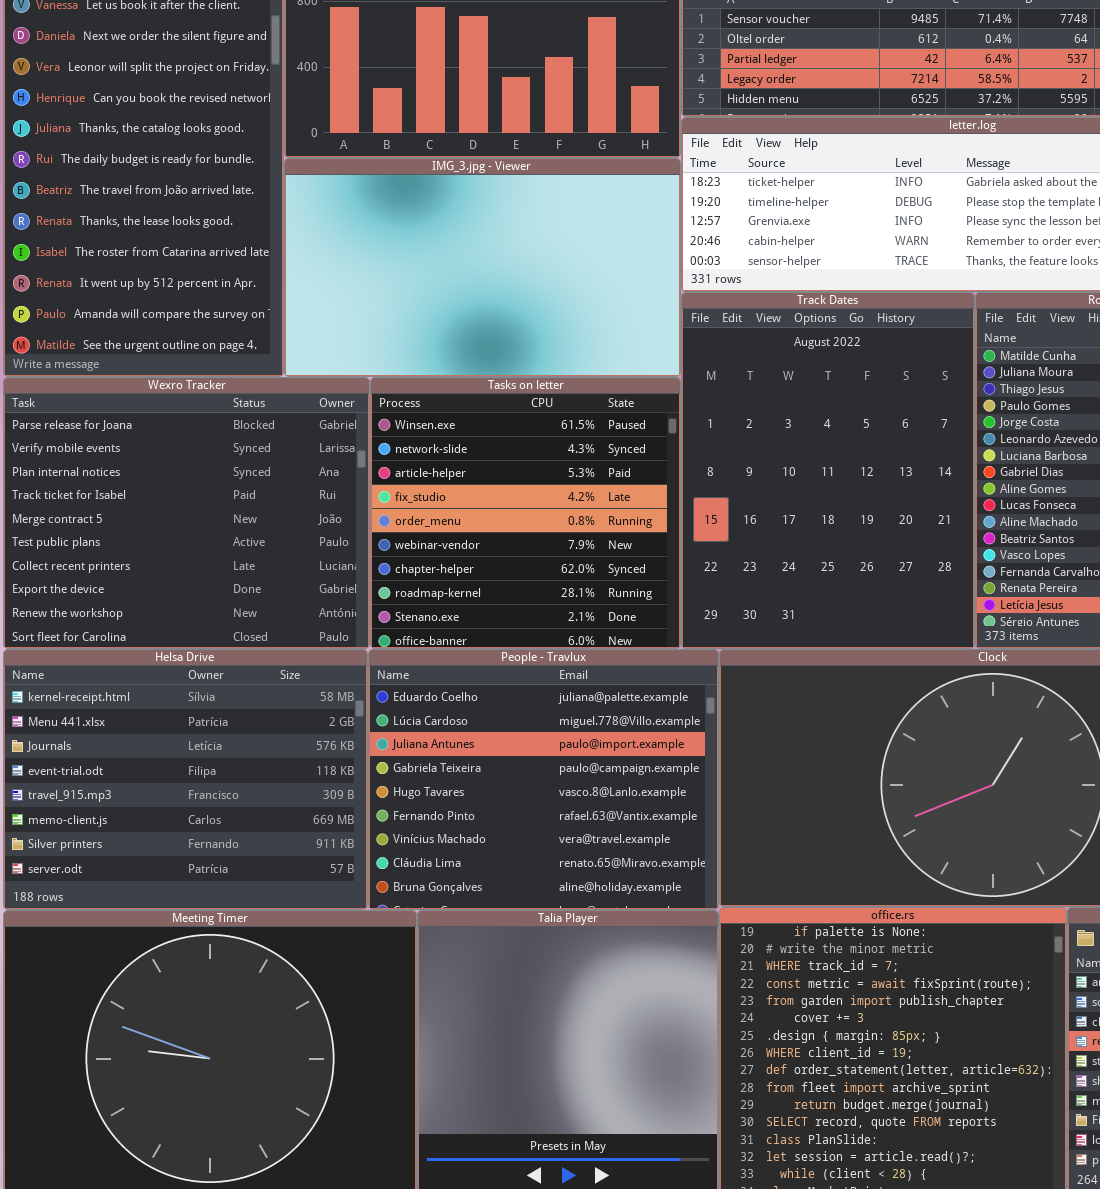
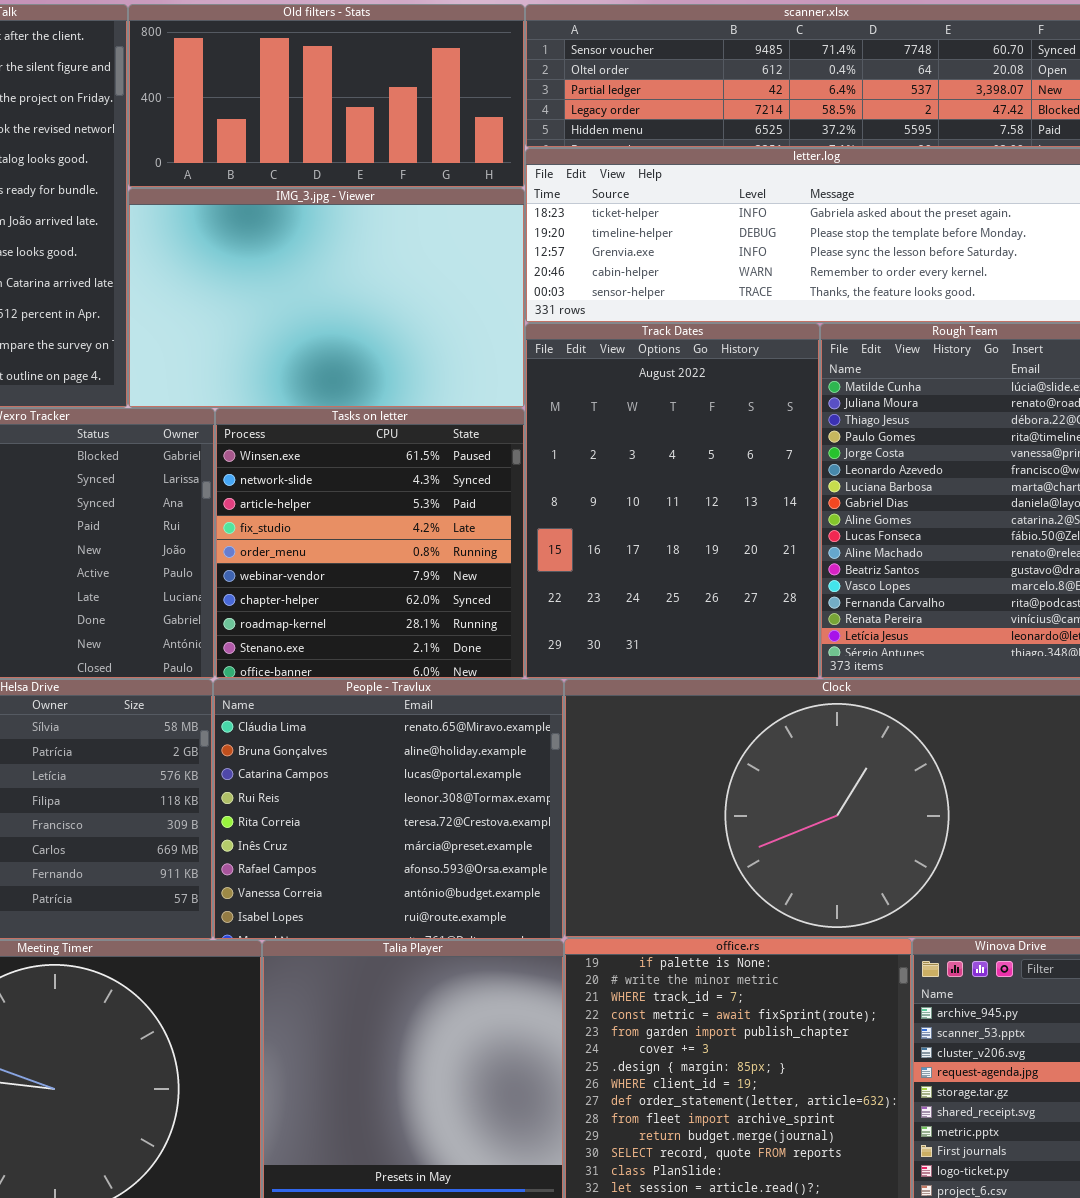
People - Travlux: [368,649,719,910] -> [213,679,564,940], scrolled down 7 rows

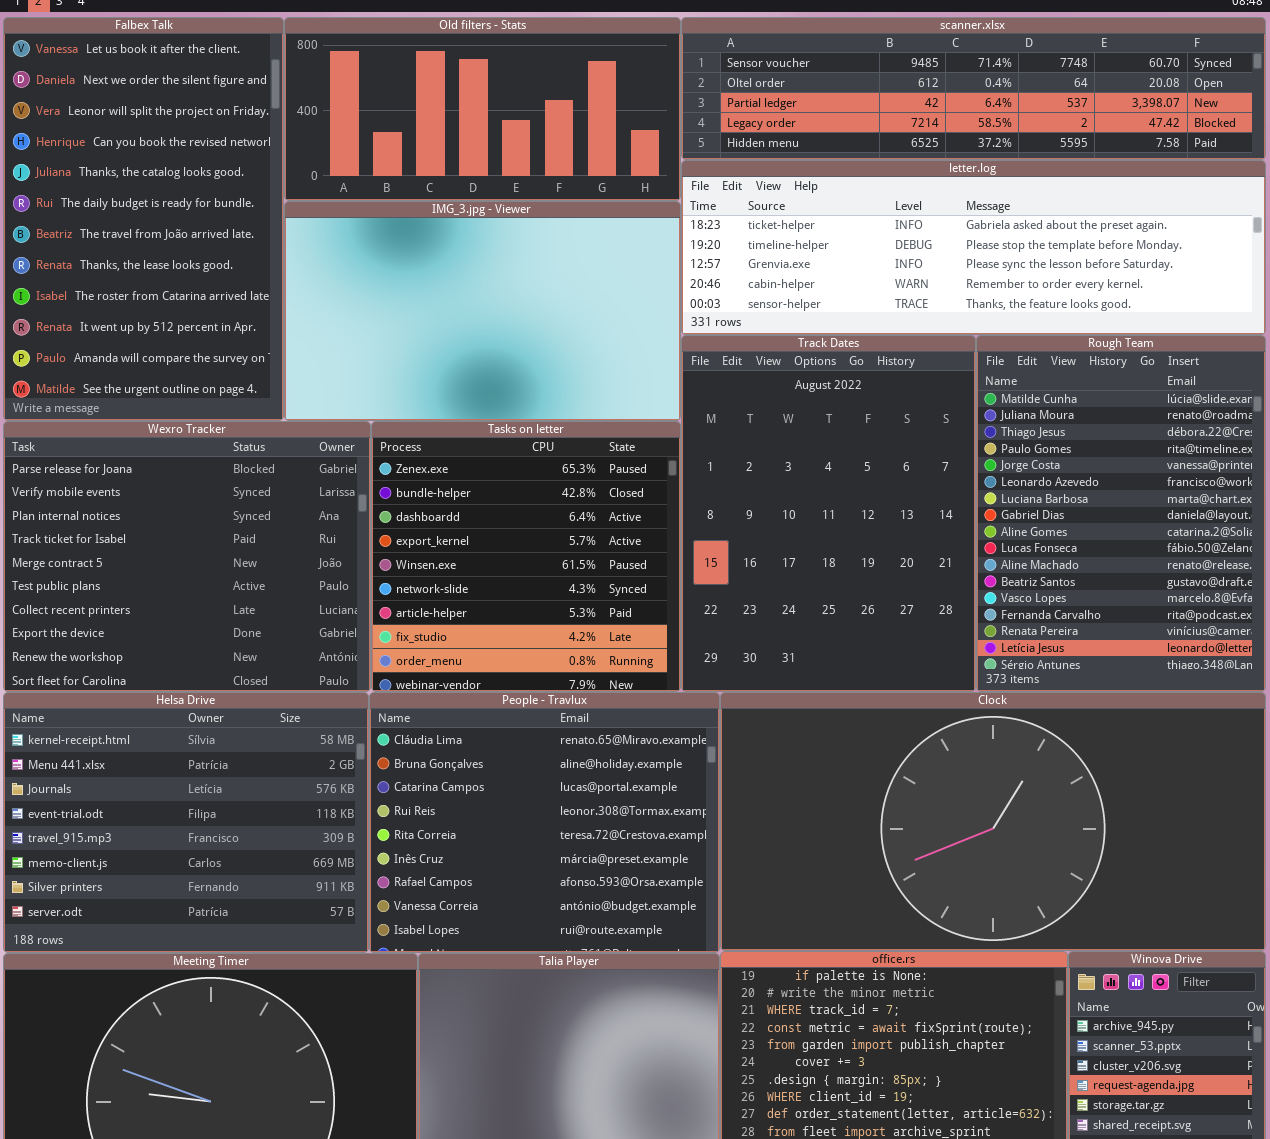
Tasks on letter: [215,408,525,679] -> [371,421,681,692], scrolled up 4 rows

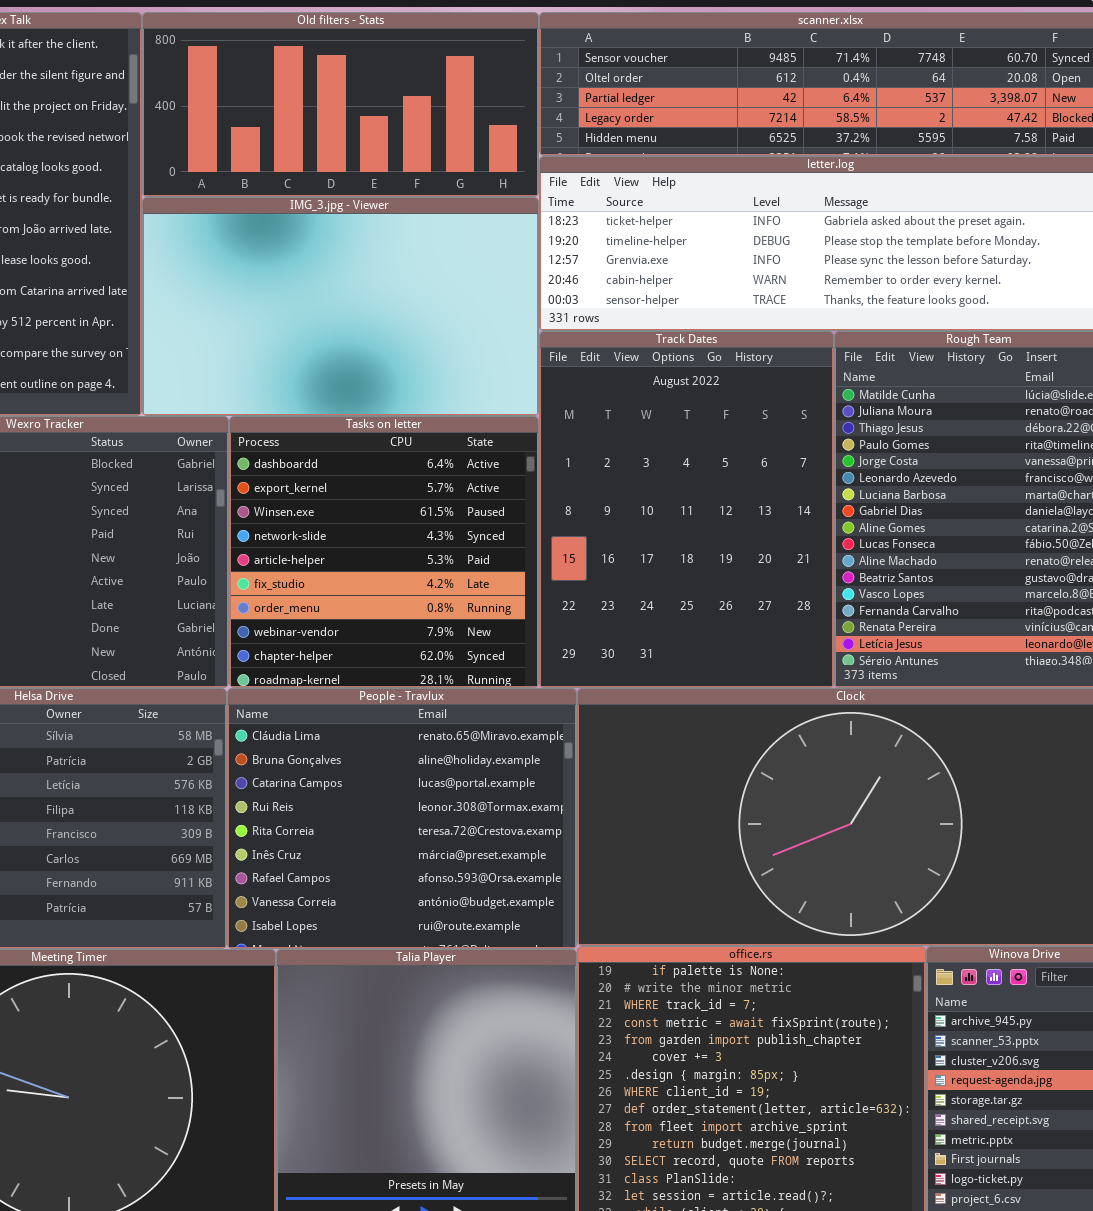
Tasks on letter: [371,421,681,692] -> [229,416,539,688], scrolled down 2 rows

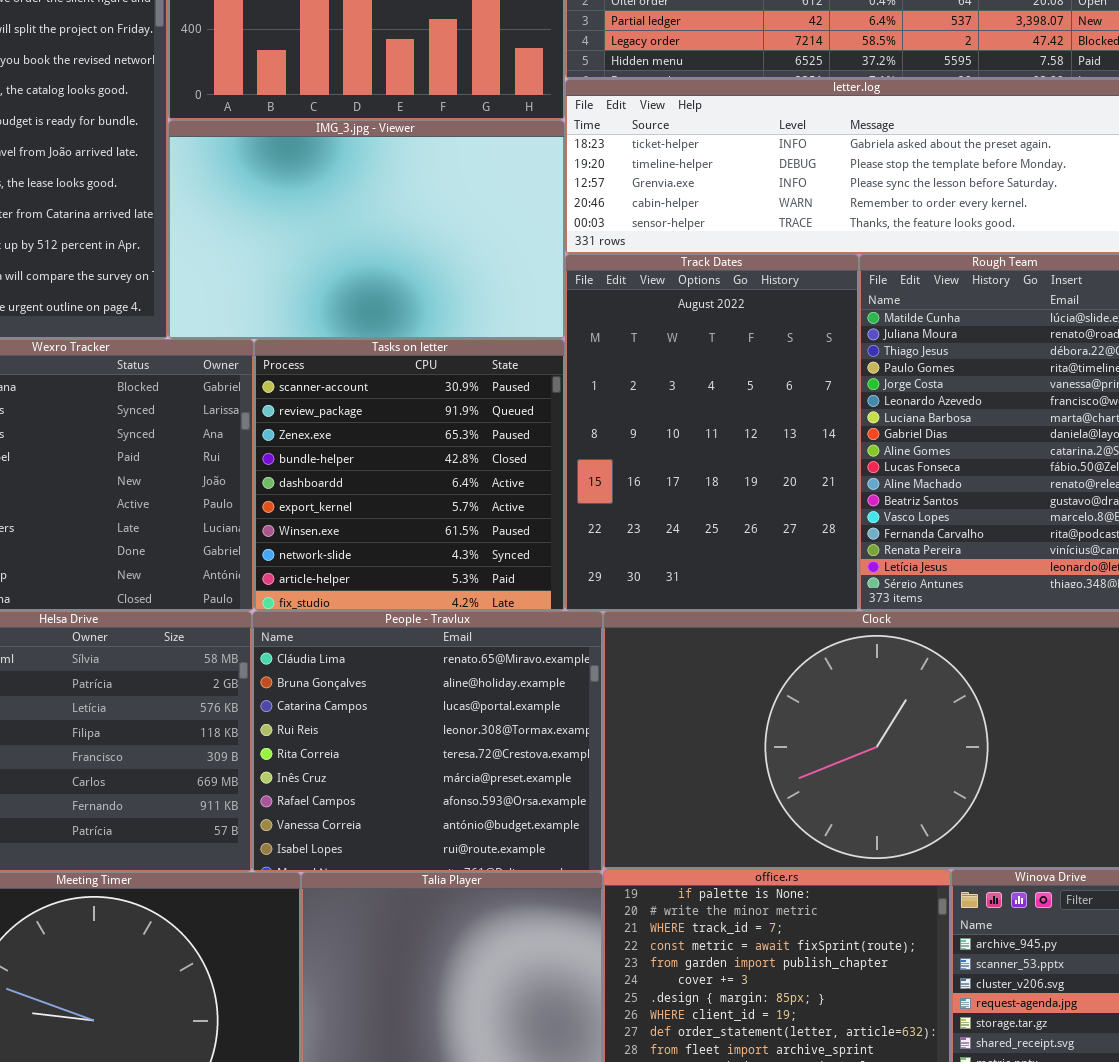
Tasks on letter: [229,416,539,688] -> [254,339,565,611], scrolled up 4 rows

